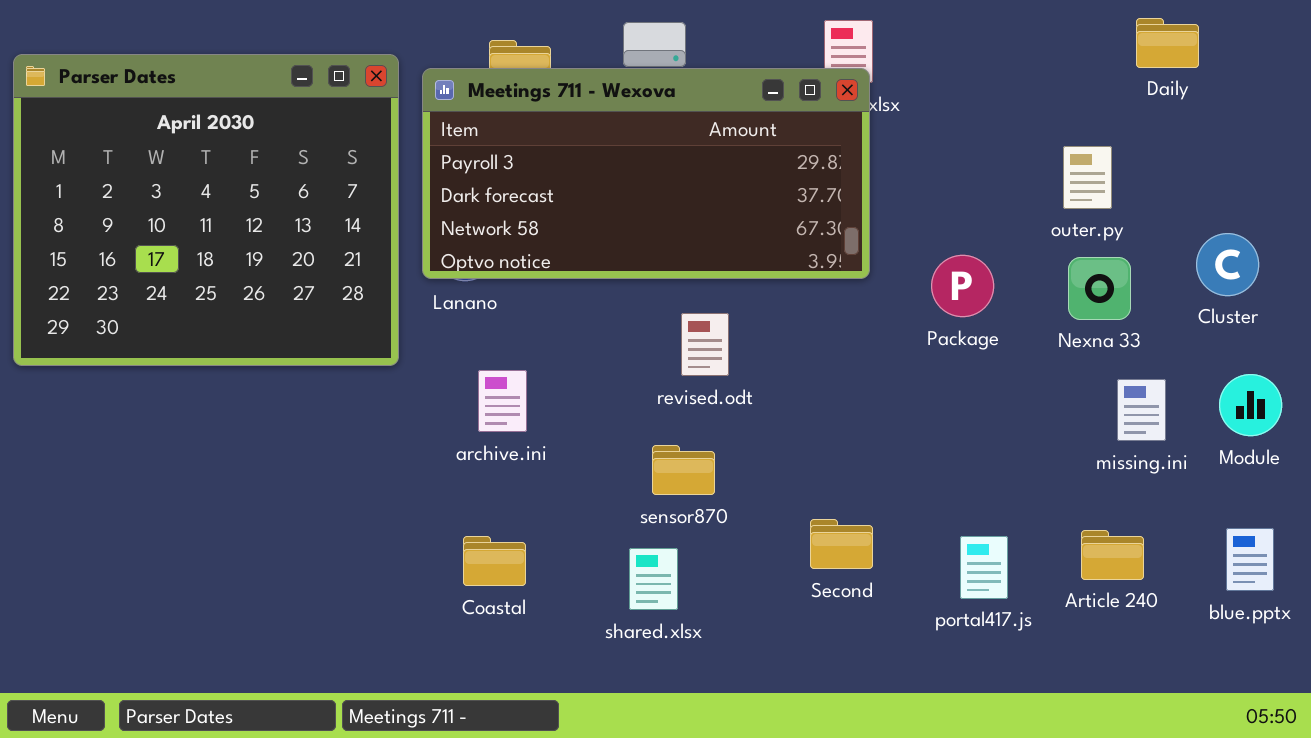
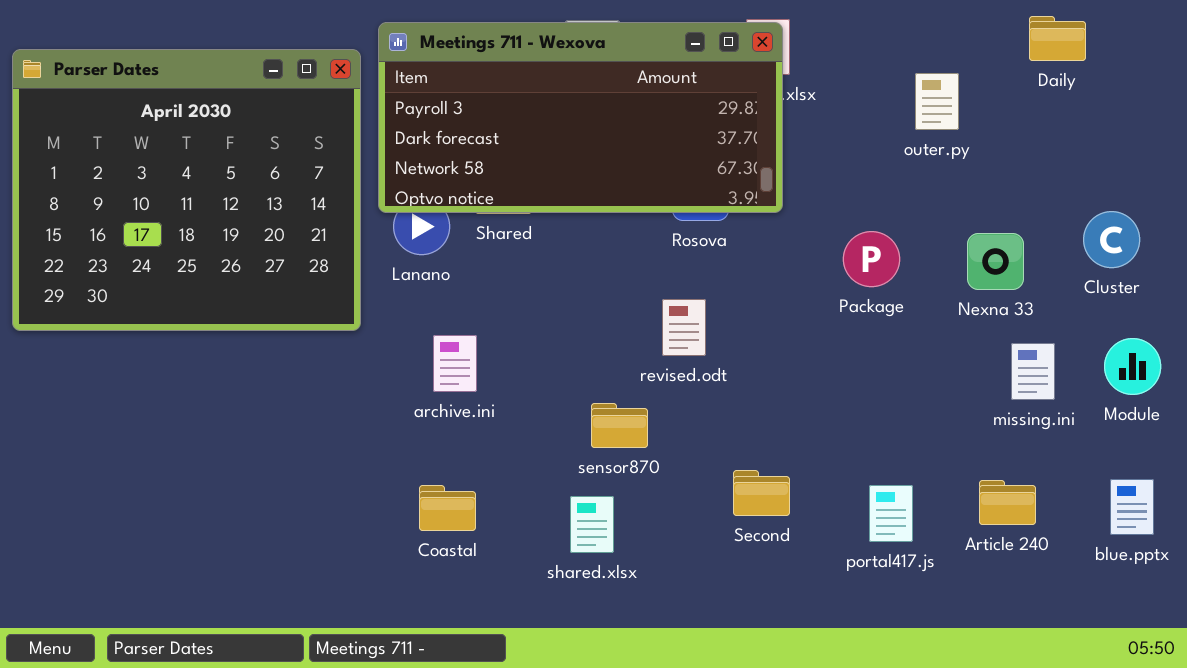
Meetings 711 - Wexova: [422,68,870,279] -> [378,22,783,213], moved
outer.py: [1063,146,1112,209] -> [915,73,959,130], moved
revised.odt: [681,313,729,376] -> [662,299,706,356], moved

